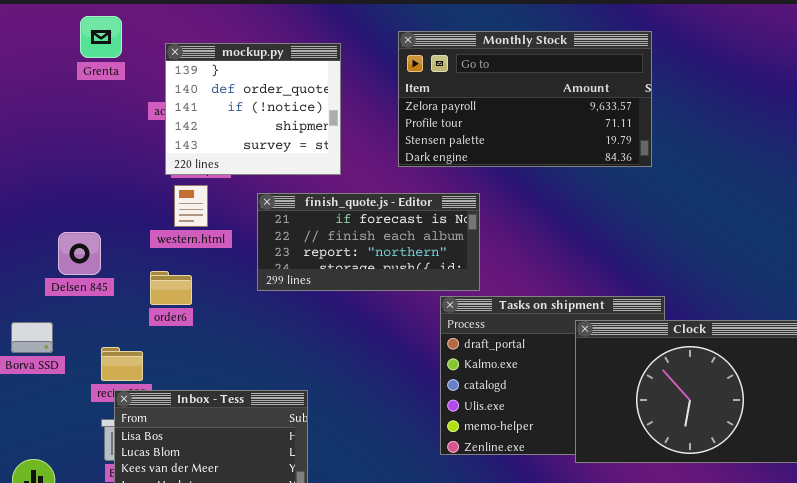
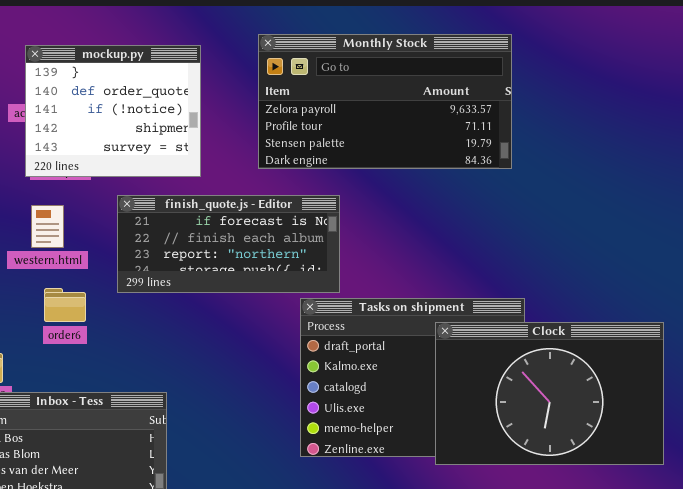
western.html: [174,185,208,227] -> [31,205,64,248], moved
order6: [150,271,192,305] -> [44,288,86,322], moved

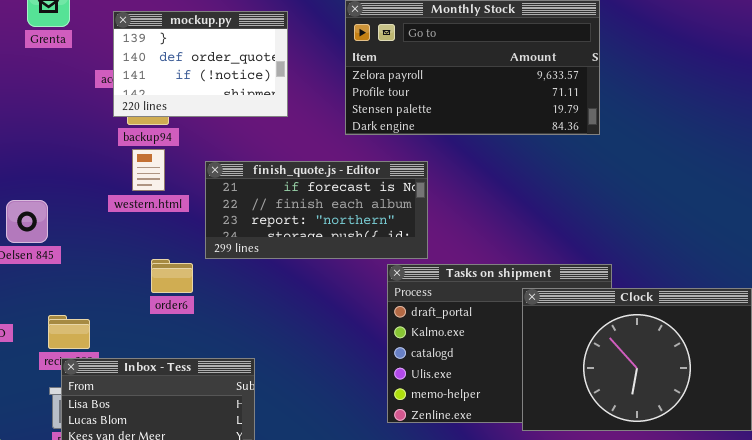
mockup.py: [25,45,201,177] -> [113,11,288,117], resized
western.html: [31,205,64,248] -> [132,149,165,191], moved
order6: [44,288,86,322] -> [151,259,193,293], moved

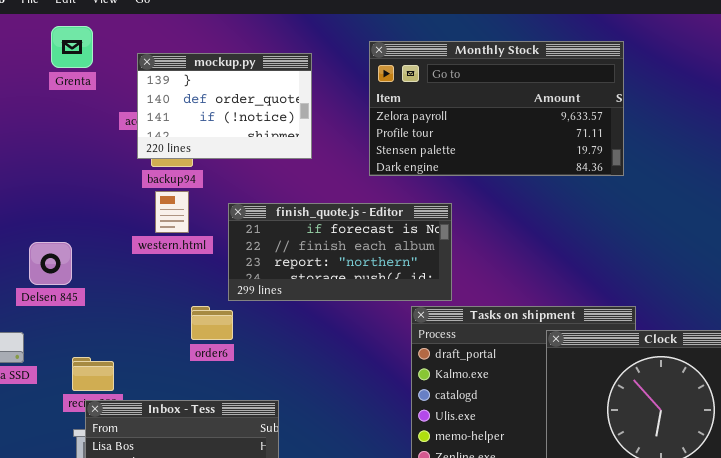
order6: [151,259,193,293] -> [191,306,233,340], moved

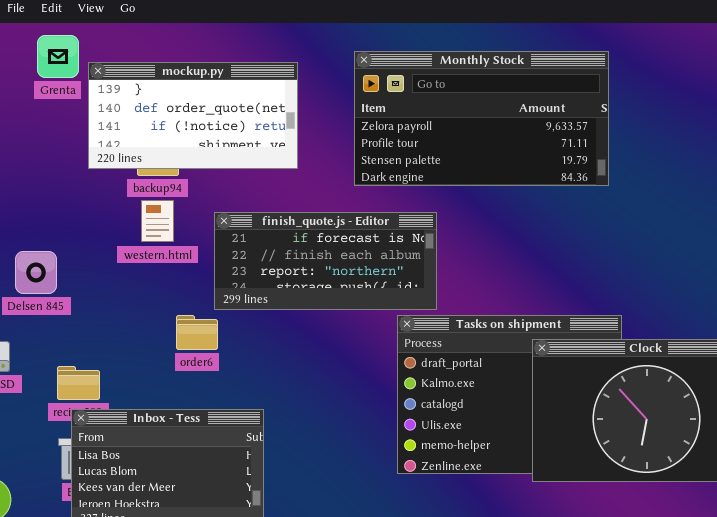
mockup.py: [137,53,312,159] -> [88,62,298,169], resized

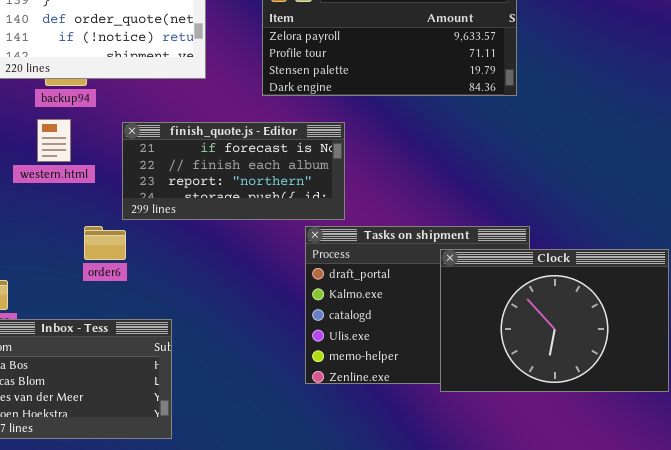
western.html: [141,200,174,242] -> [37,119,71,162], moved

